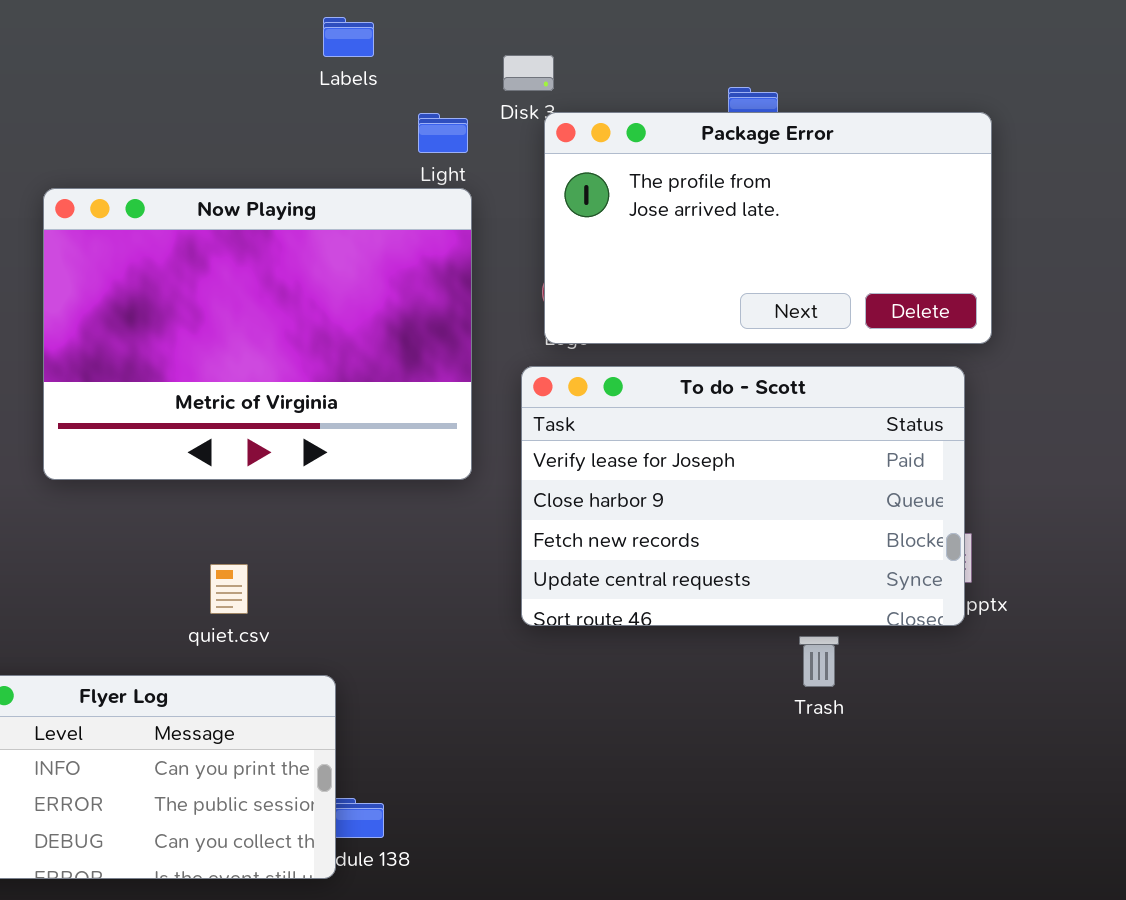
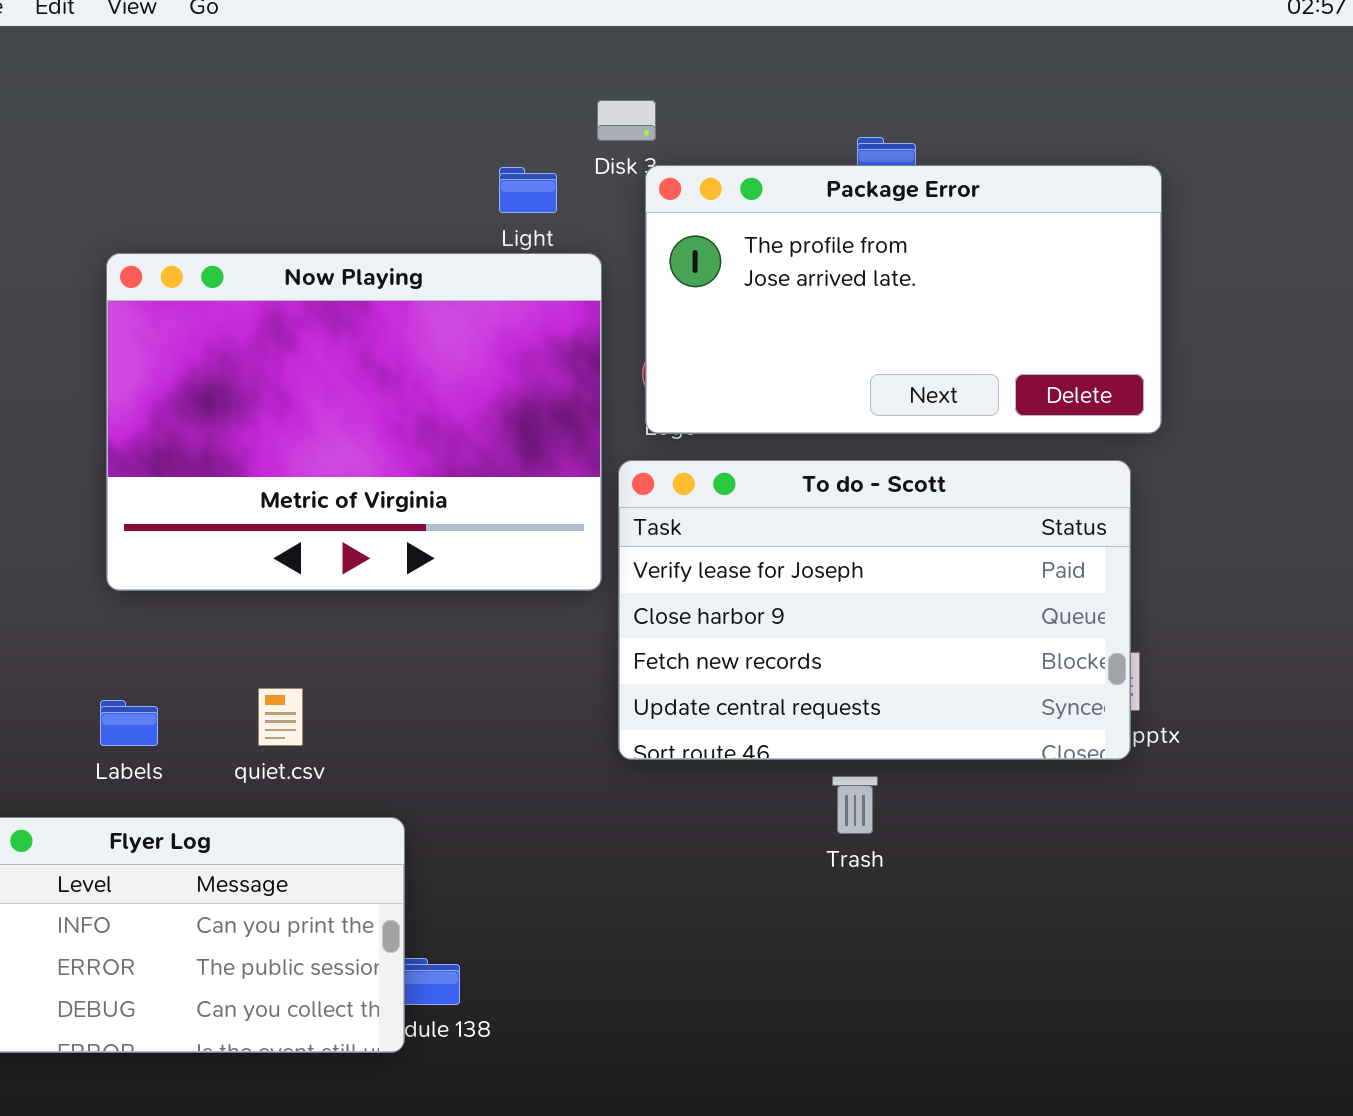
Labels: [323,17,374,57] -> [100,700,158,746], moved
Now Playing: [43,188,472,480] -> [106,253,602,591], moved
Trash: [799,636,839,687] -> [832,776,878,834], moved

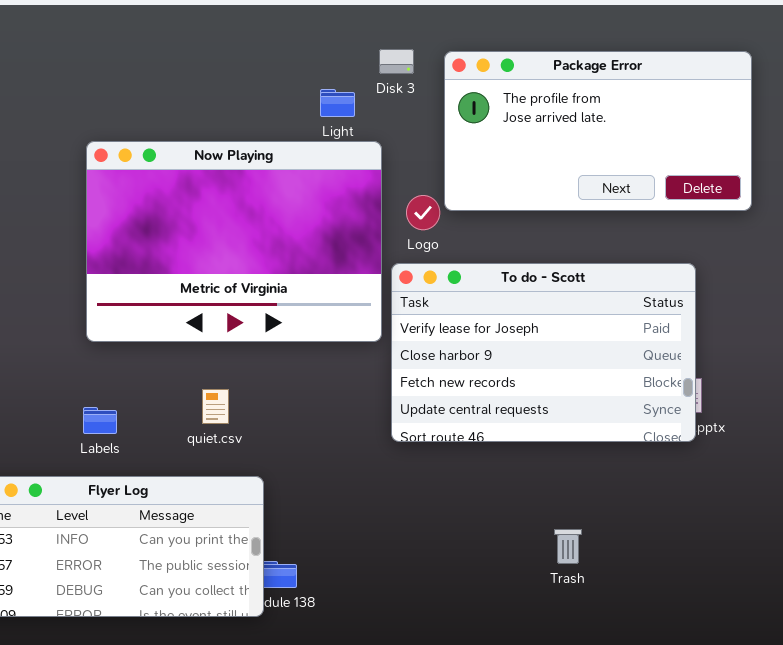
Package Error: [645,165,1162,434] -> [444,51,752,211], moved
quiet.csv: [258,688,303,746] -> [202,389,229,424], moved
Trash: [832,776,878,834] -> [554,529,582,564], moved

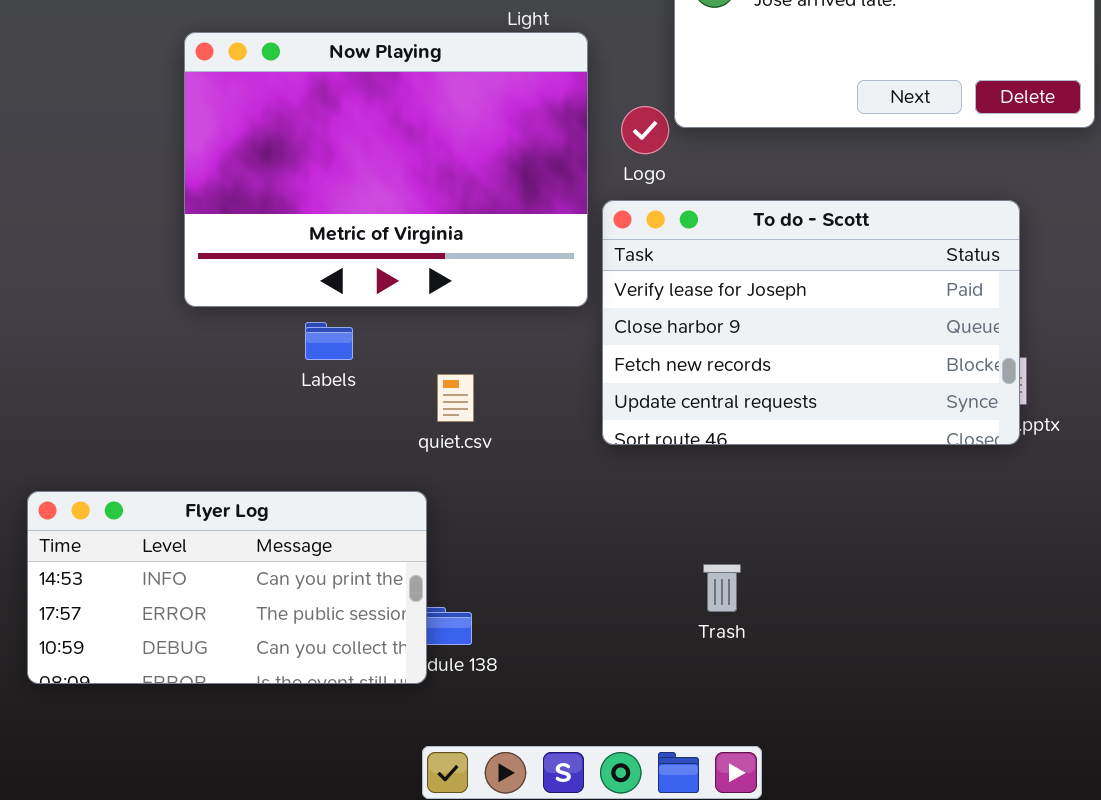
quiet.csv: [202,389,229,424] -> [437,374,474,422], moved
Labels: [83,407,117,434] -> [305,322,353,360], moved
Trash: [554,529,582,564] -> [703,564,741,612], moved

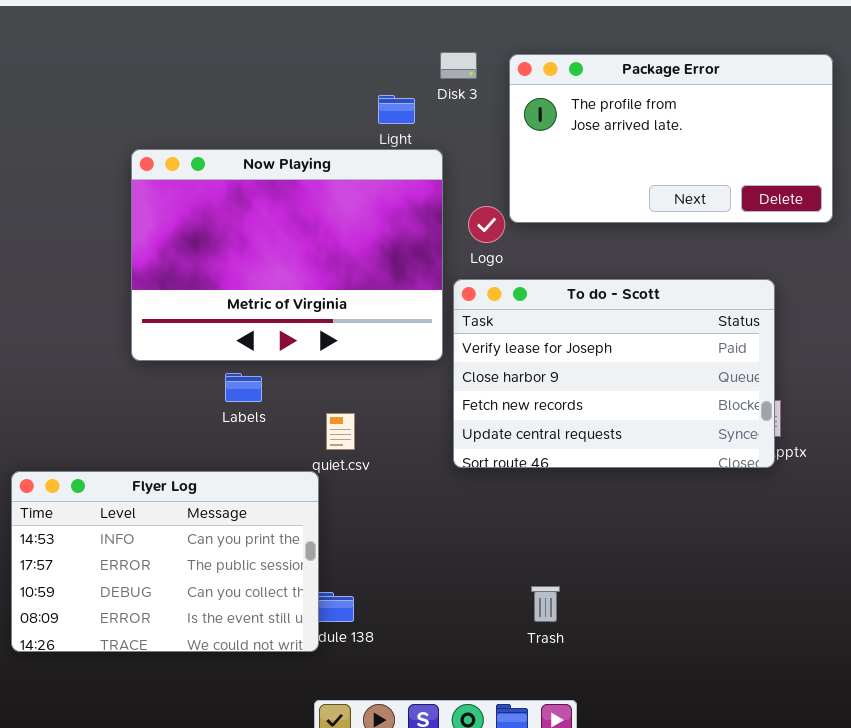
Flyer Log: [27,491,427,684] -> [11,471,319,652], resized
Trash: [703,564,741,612] -> [531,586,560,622], moved

